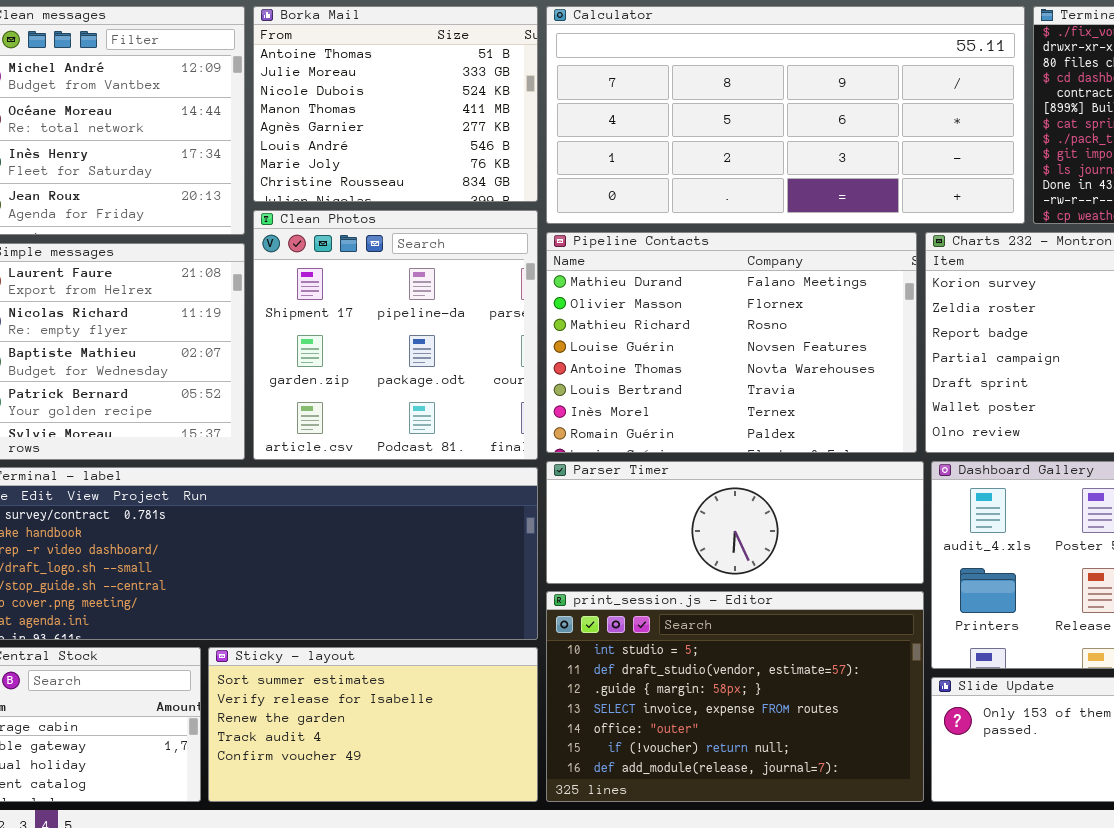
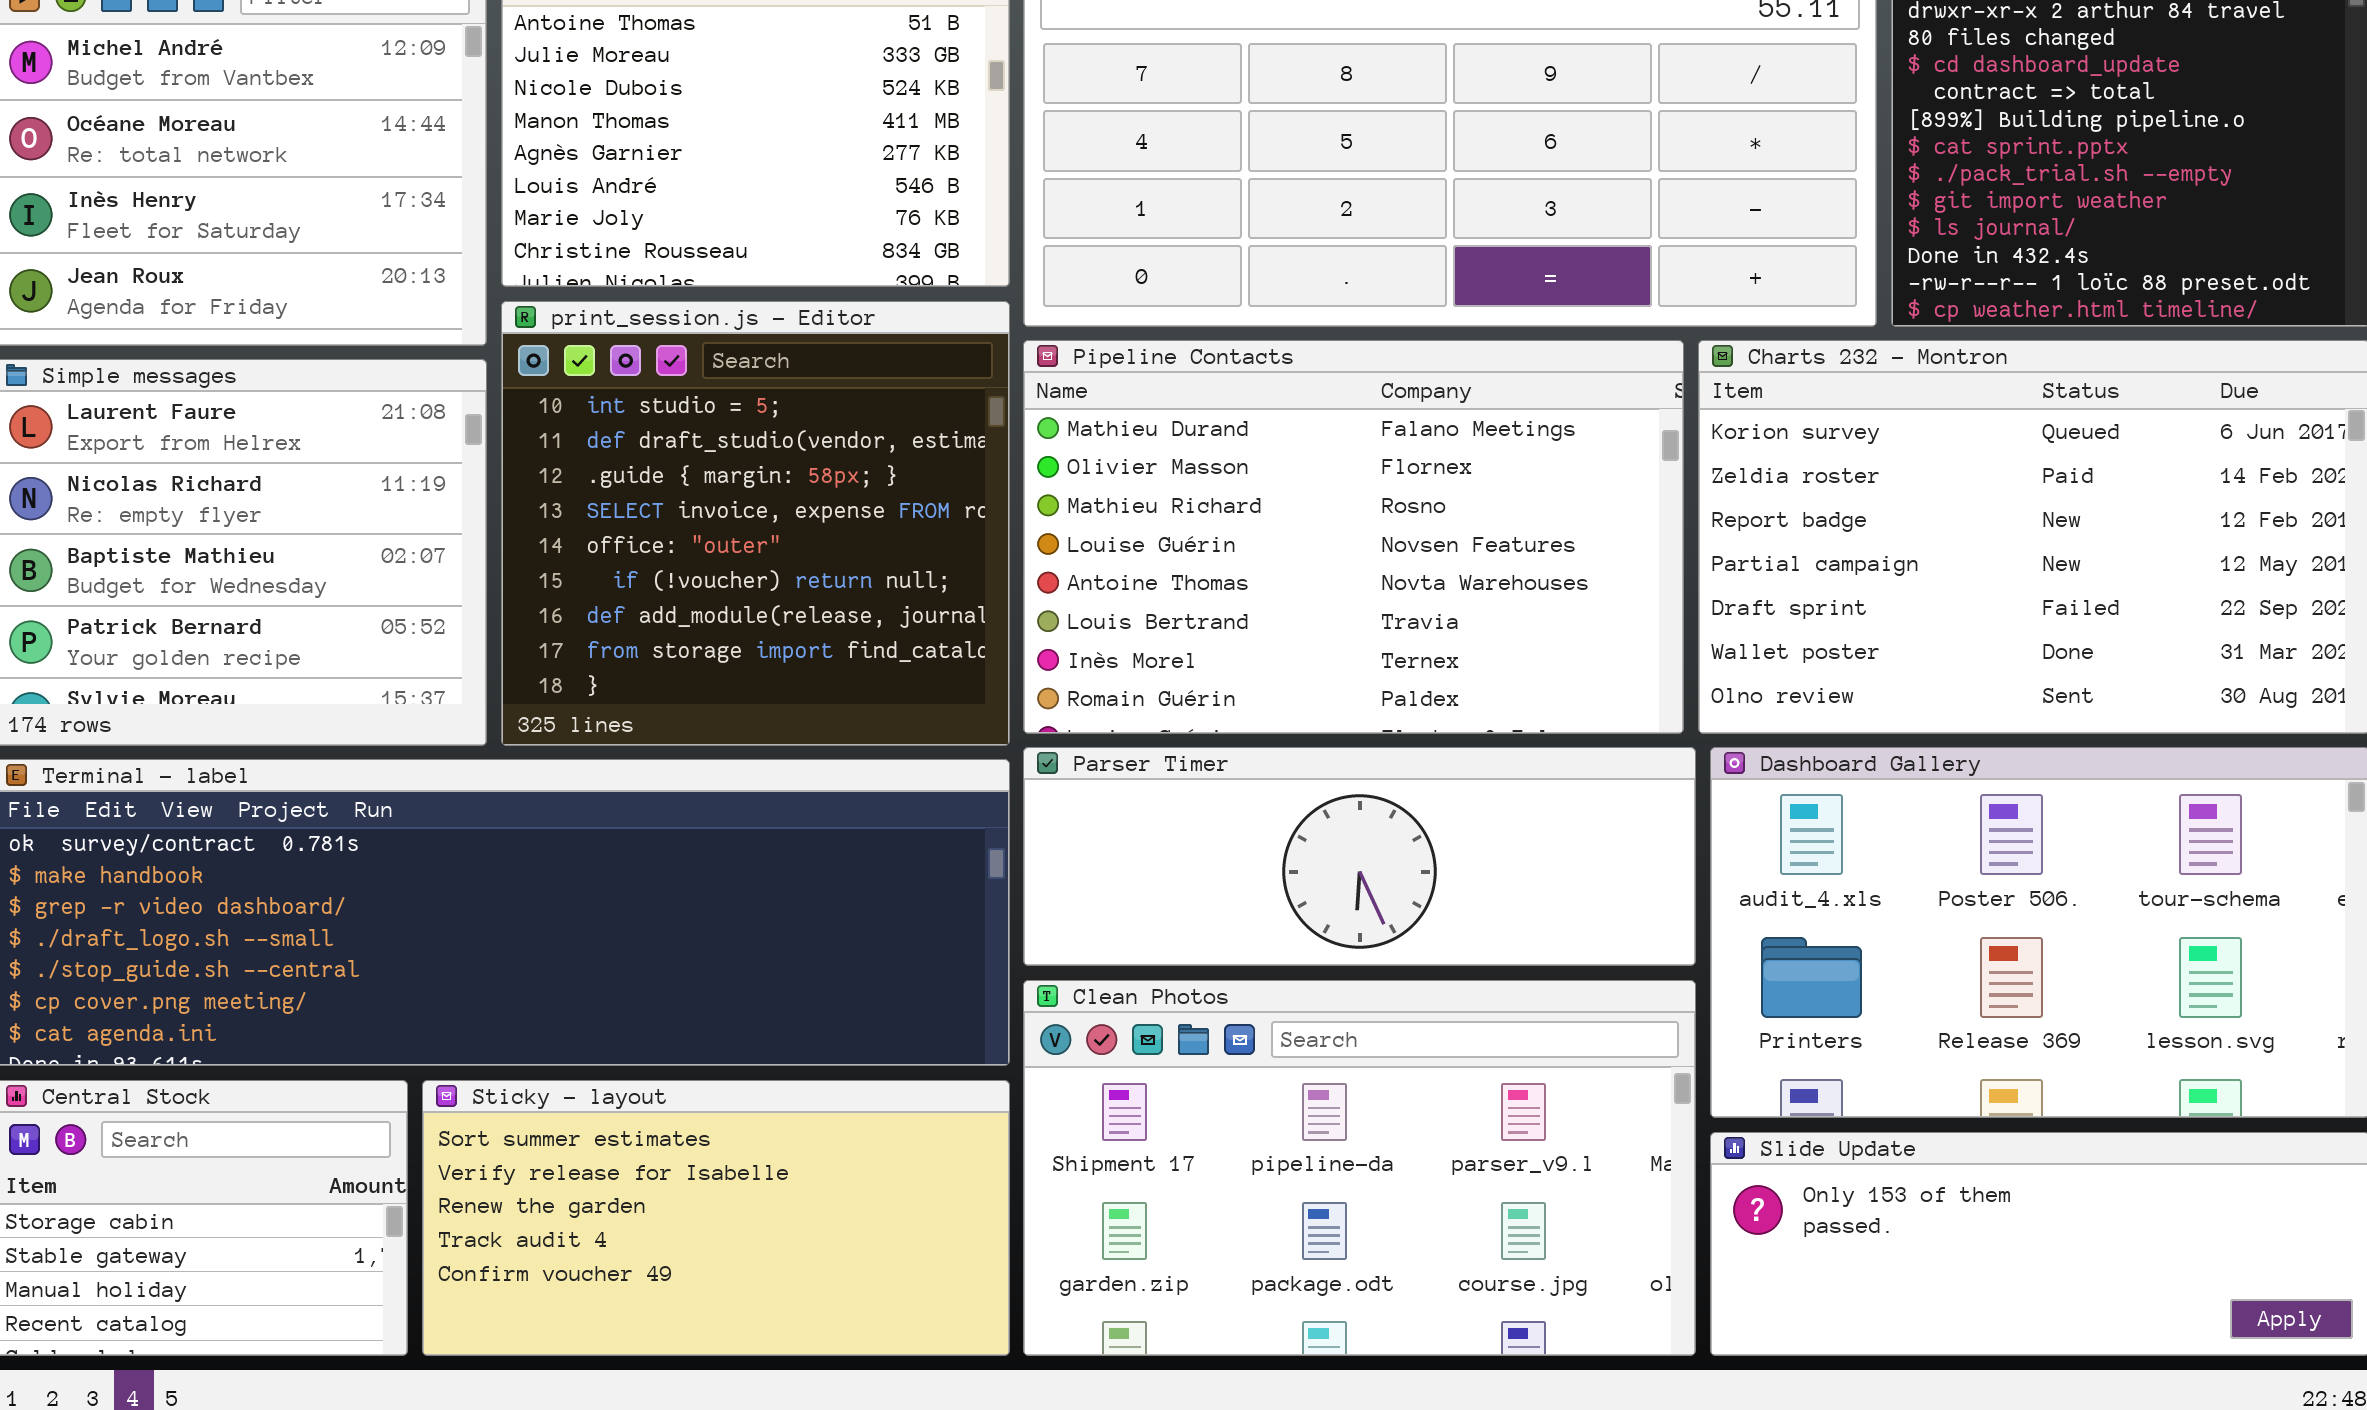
Clean Photos: [253,210,538,460] -> [1023,980,1696,1356], moved, resized
print_session.js - Editor: [546,591,924,802] -> [501,301,1010,746], moved, resized

